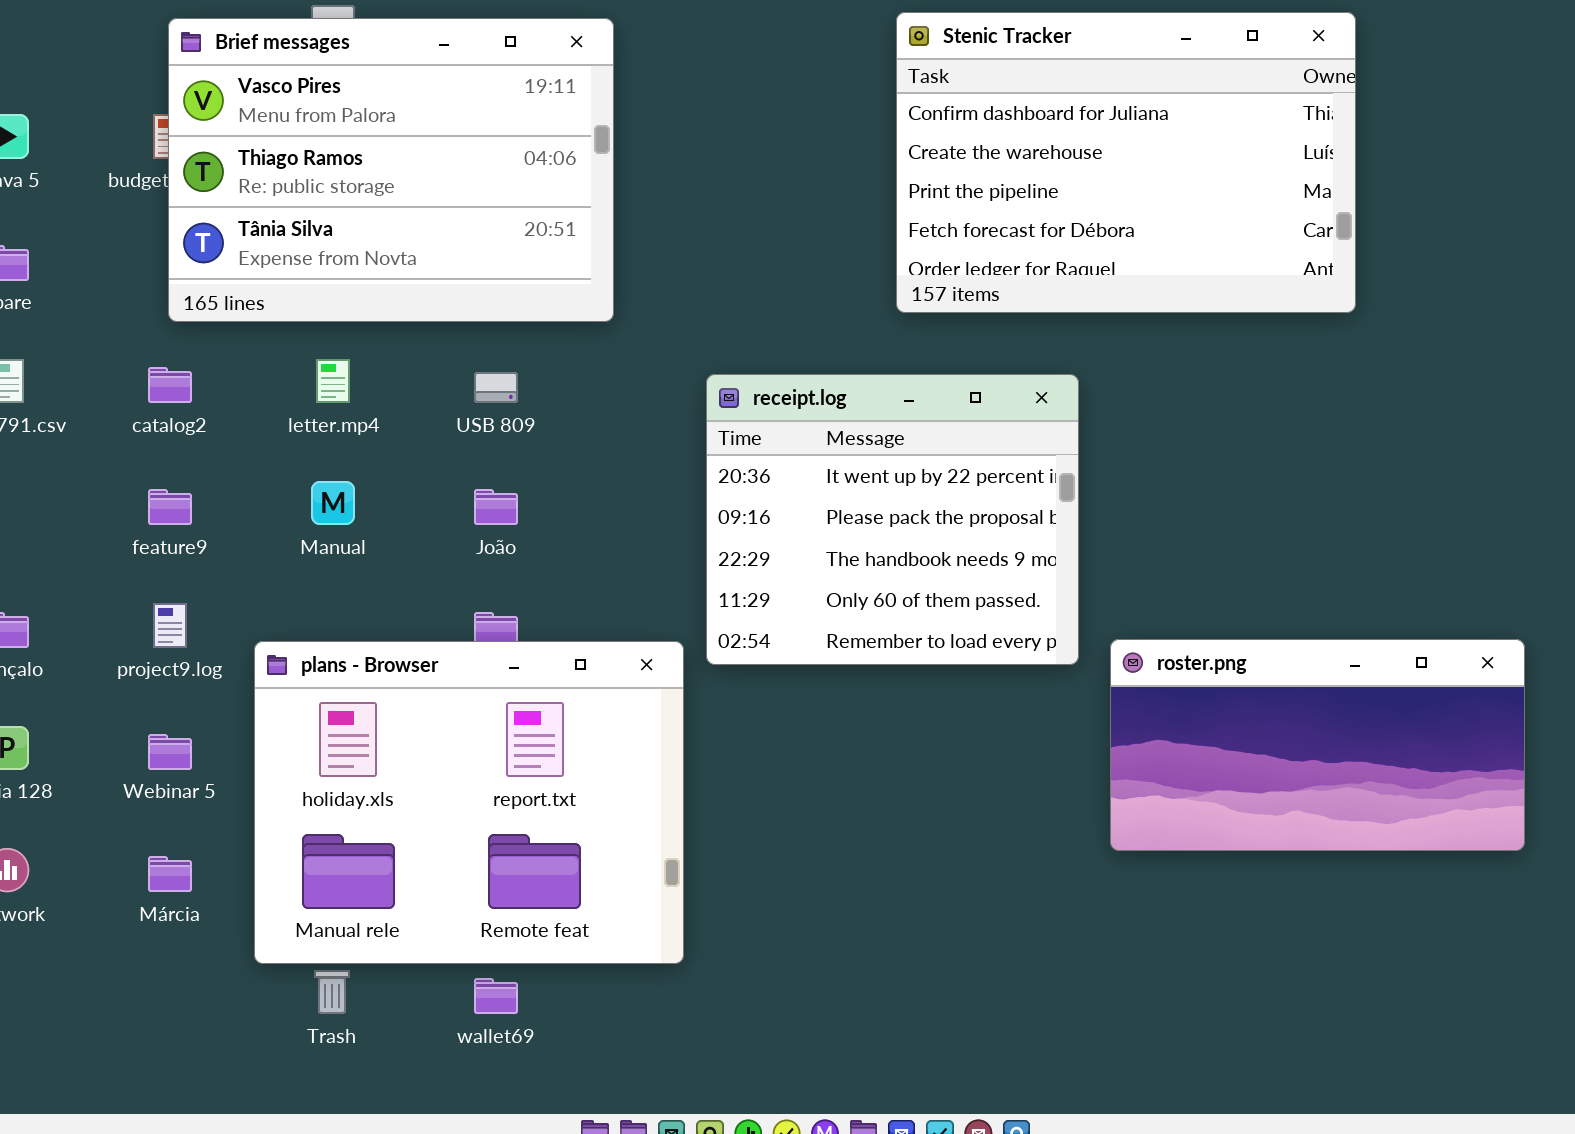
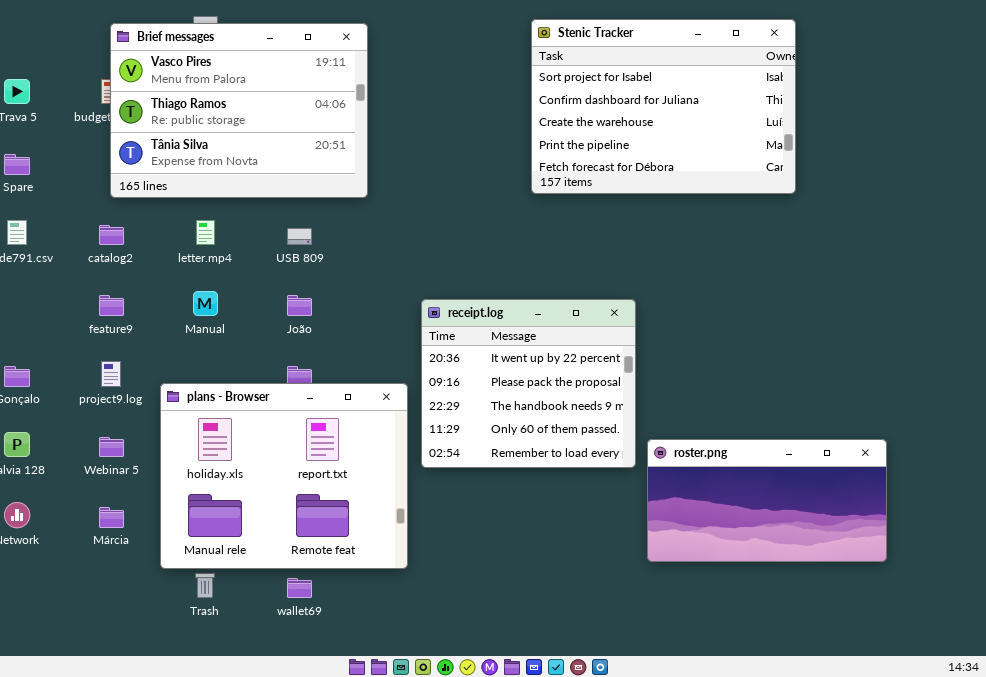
Stenic Tracker: [896,12,1356,313] -> [531,19,796,194], scrolled up 1 row
receipt.log: [706,374,1079,665] -> [421,299,636,468], moved
roster.png: [1110,639,1525,851] -> [647,439,887,562], moved

